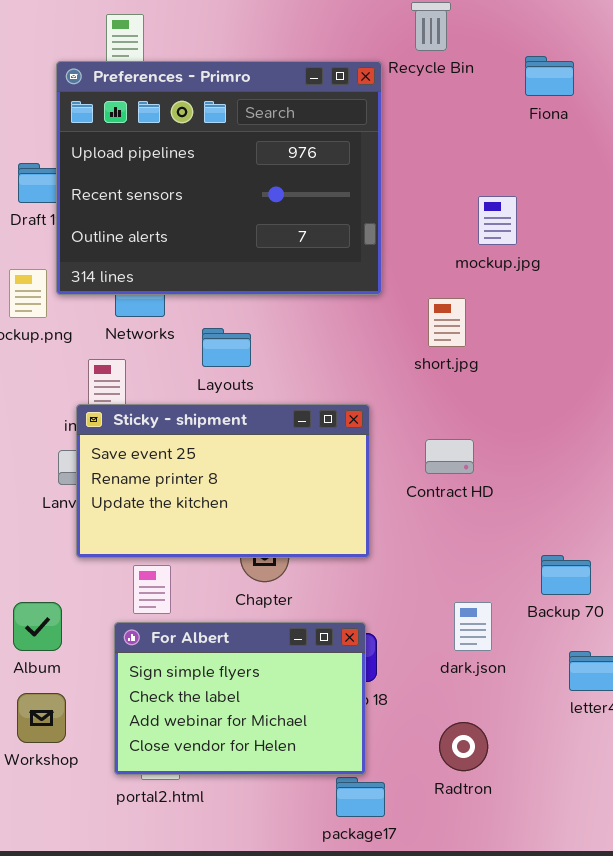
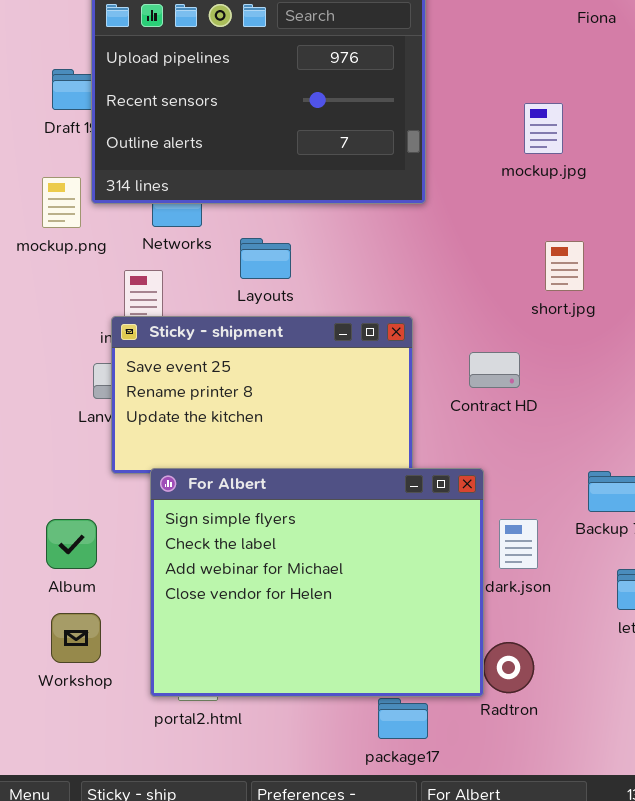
short.jpg: [428,298,466,347] -> [545,241,584,291], moved
For Albert: [114,622,366,775] -> [150,468,484,697], resized

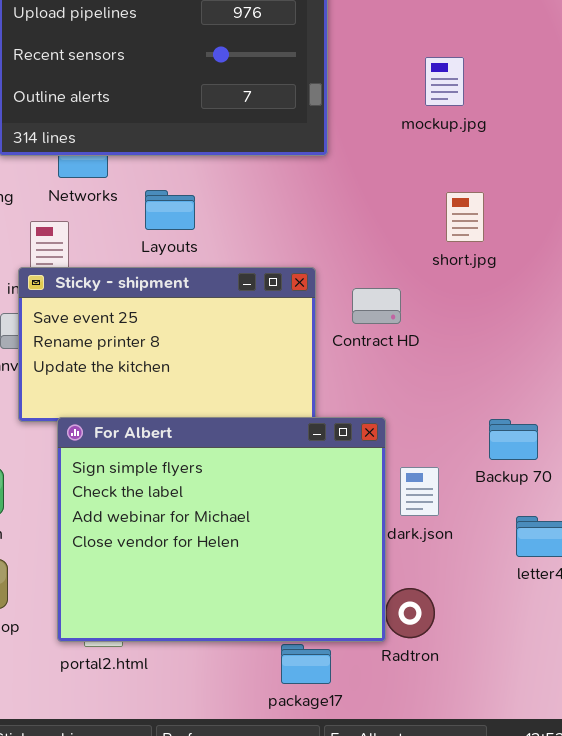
Contract HD: [469,352,520,388] -> [352,288,401,324], moved

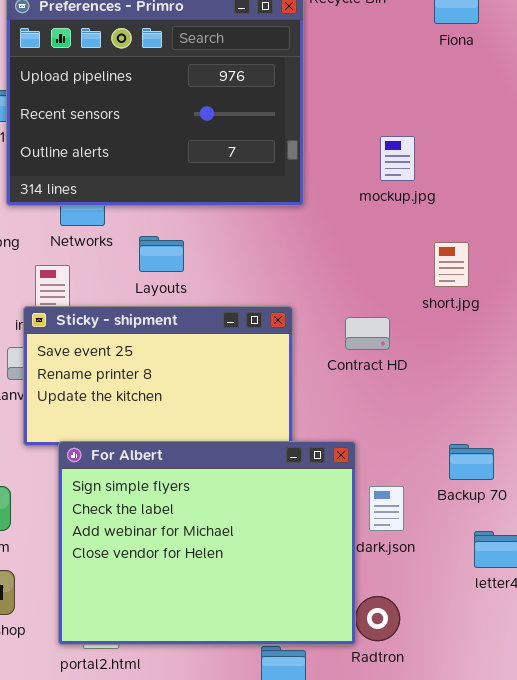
mockup.jpg: [425,57,464,106] -> [380,136,415,181], moved
short.jpg: [446,192,484,242] -> [434,242,469,287], moved
Contract HD: [352,288,401,324] -> [345,317,390,350], moved

